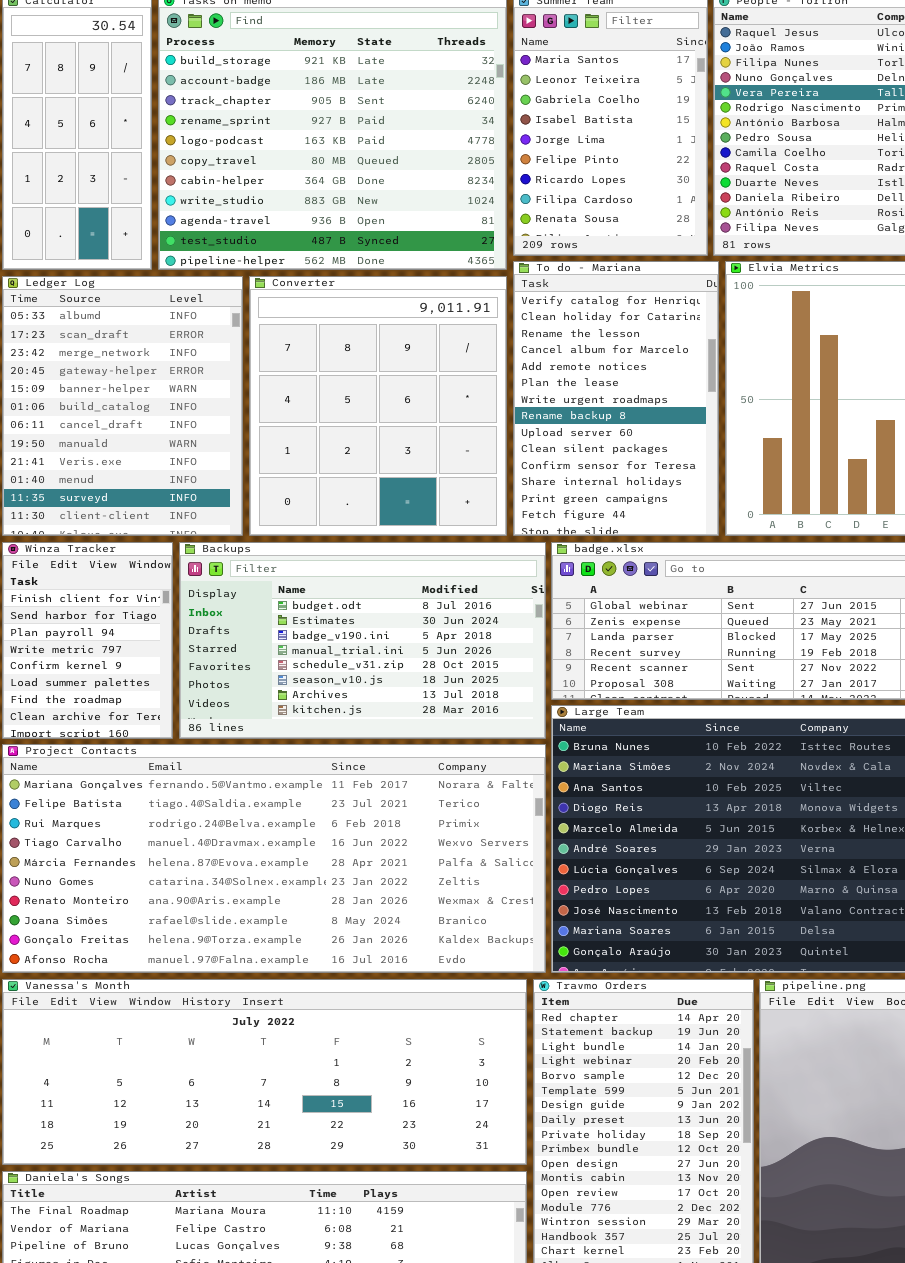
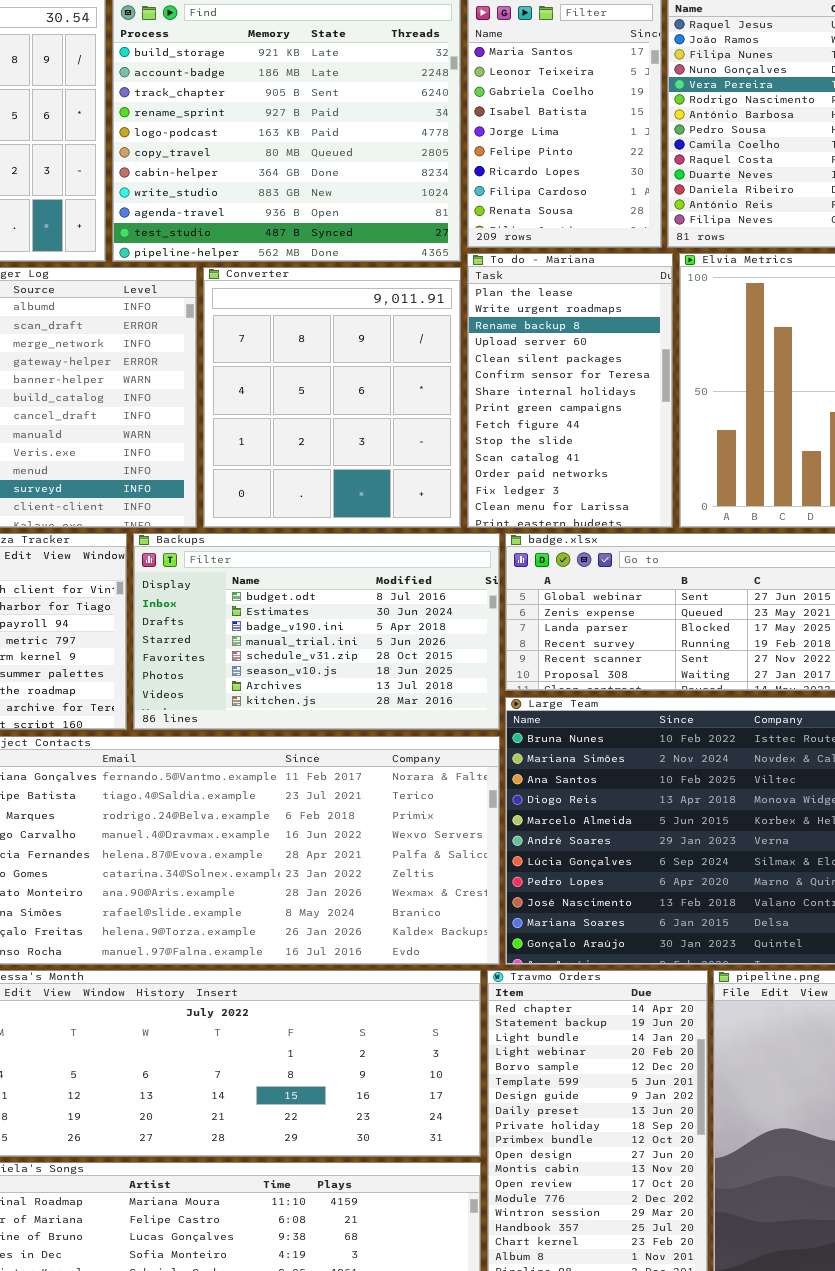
To do - Mariana: [513,261,719,536] -> [467,253,673,528], scrolled down 5 rows

